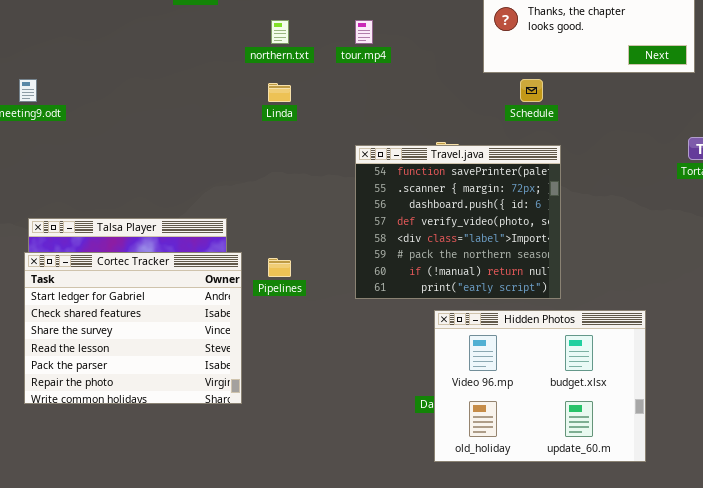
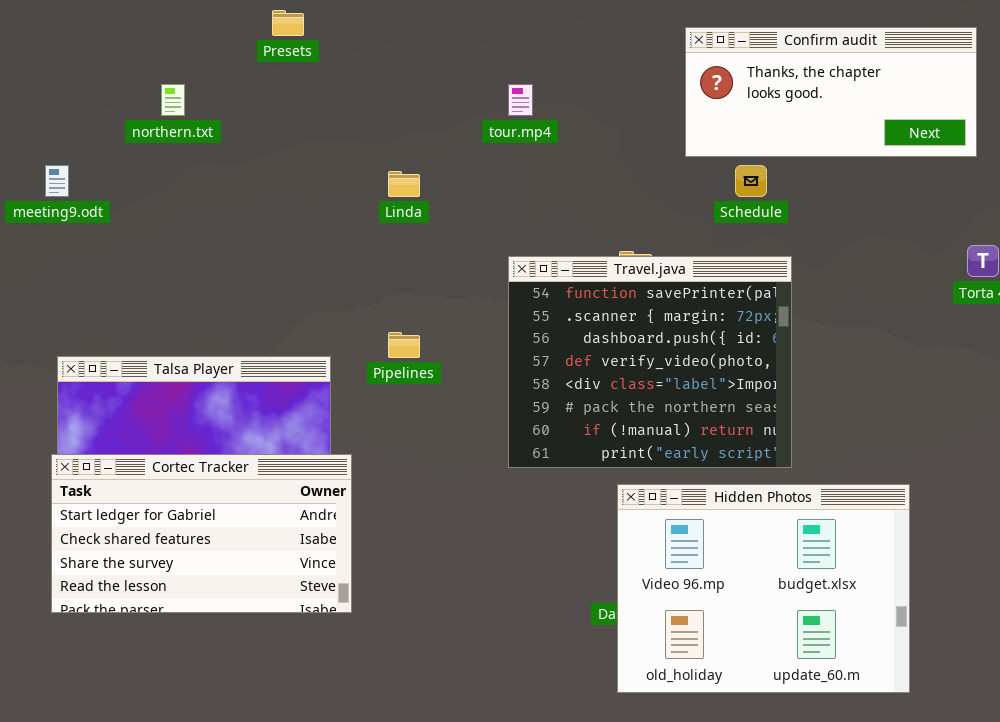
northern.txt: [271,20,289,44] -> [161,84,185,116], moved
Cortec Tracker: [24,252,242,404] -> [51,454,352,613], resized
Pipelines: [268,258,291,277] -> [388,332,420,358], moved

